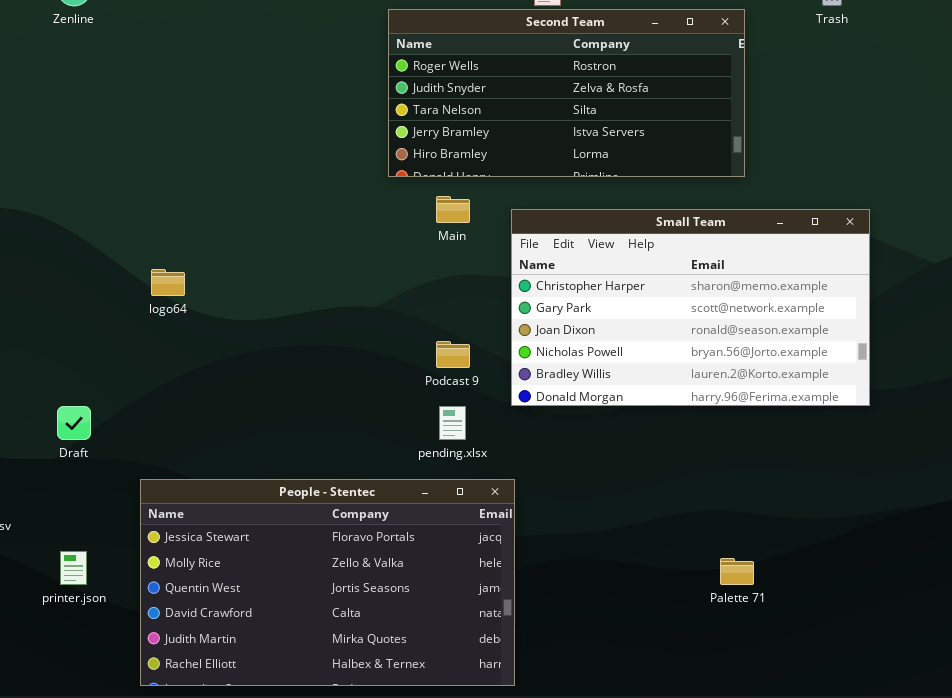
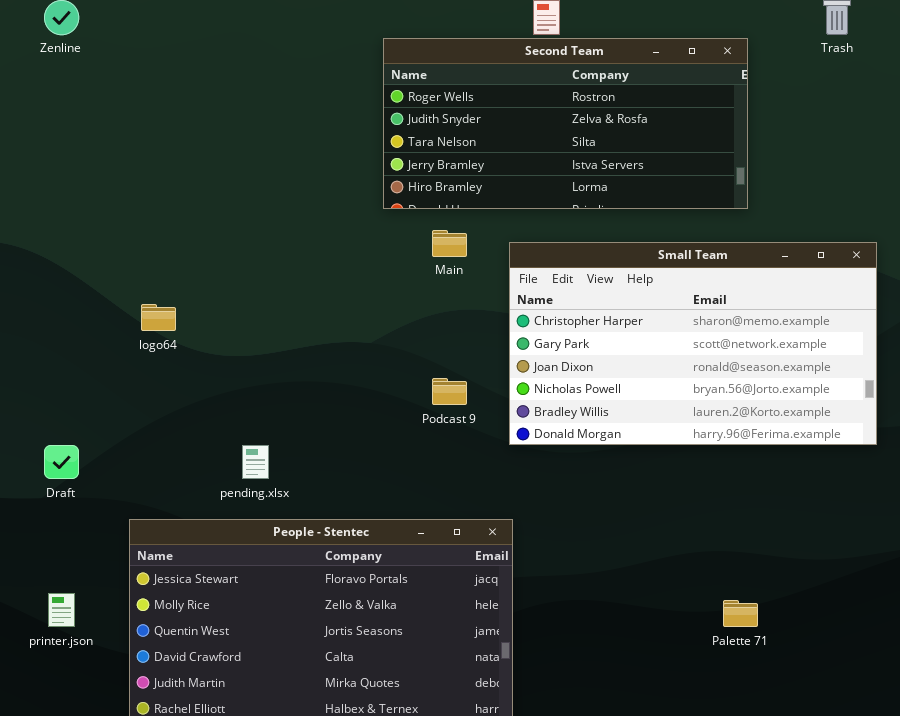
pending.xlsx: [439,406,466,440] -> [242,445,269,479], moved

